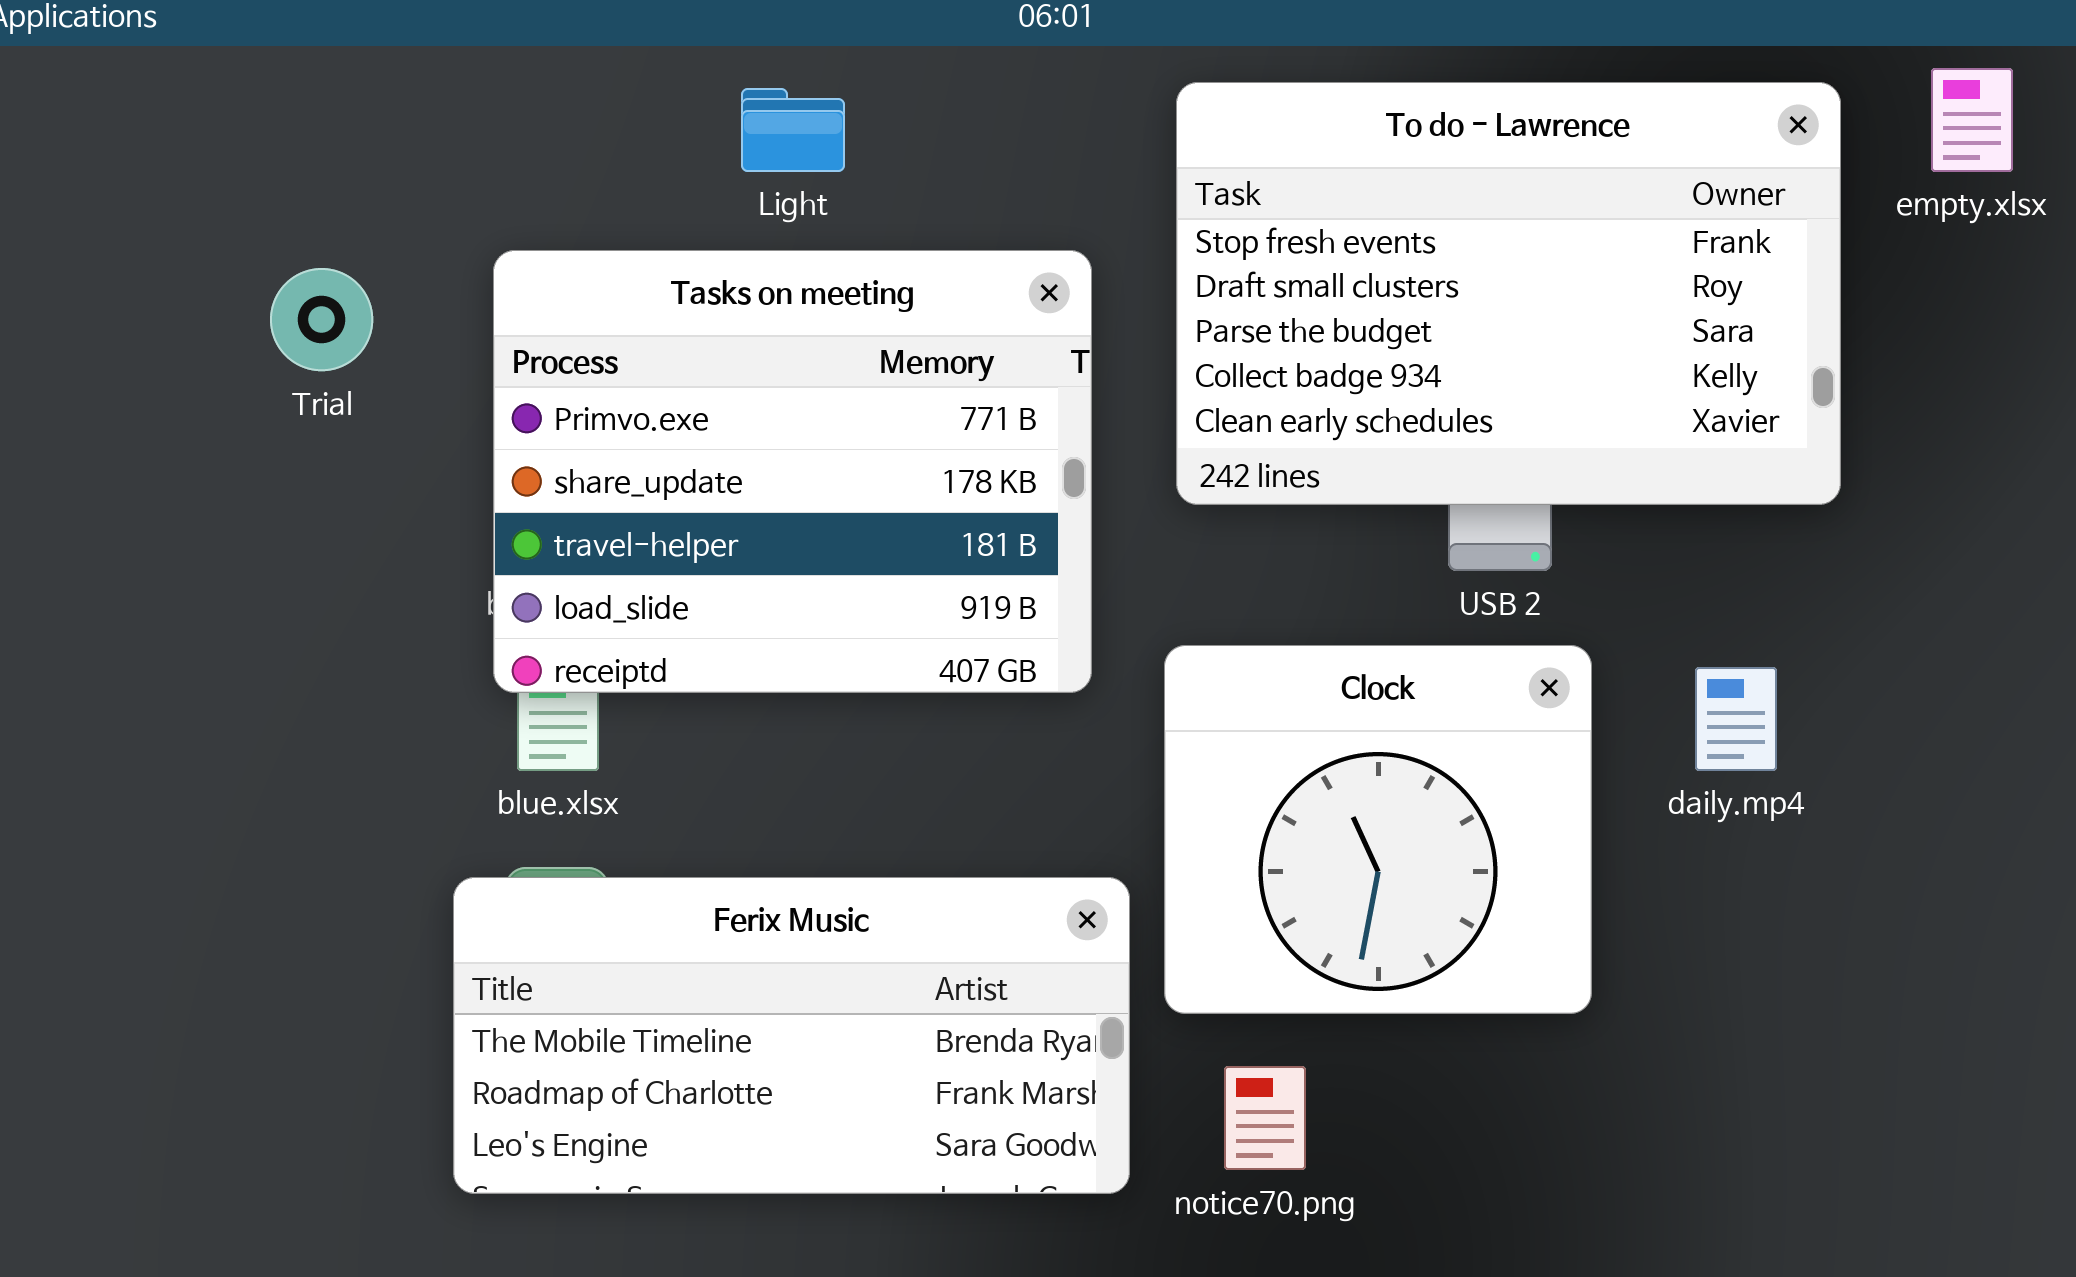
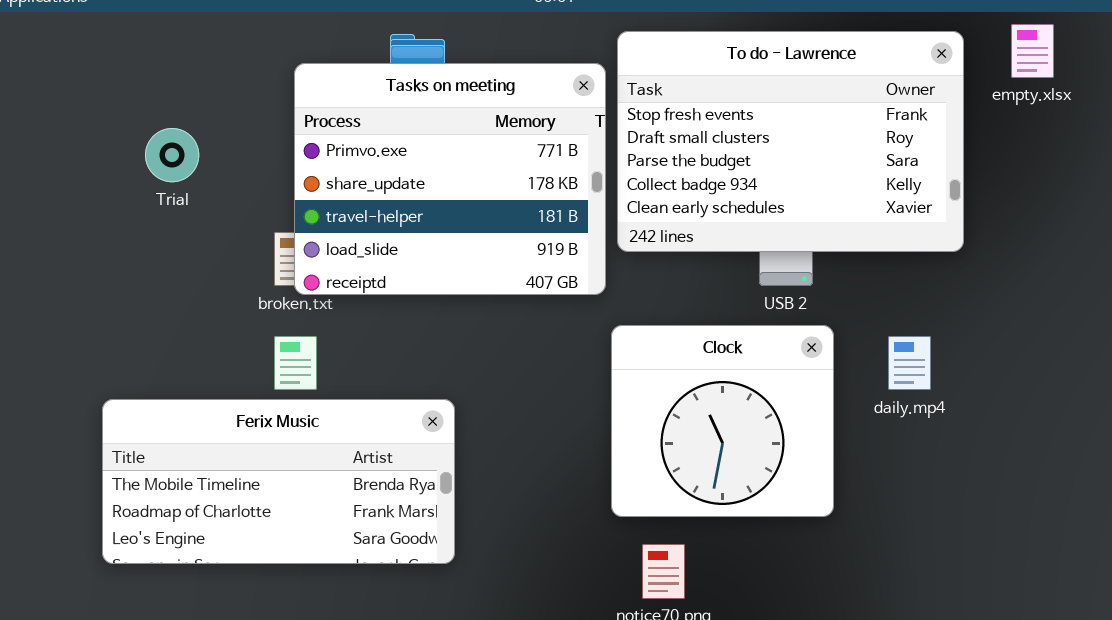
Tasks on meeting: [493,250,1092,693] -> [294,63,606,295], moved
Ferix Music: [453,877,1130,1194] -> [102,399,455,564], moved

